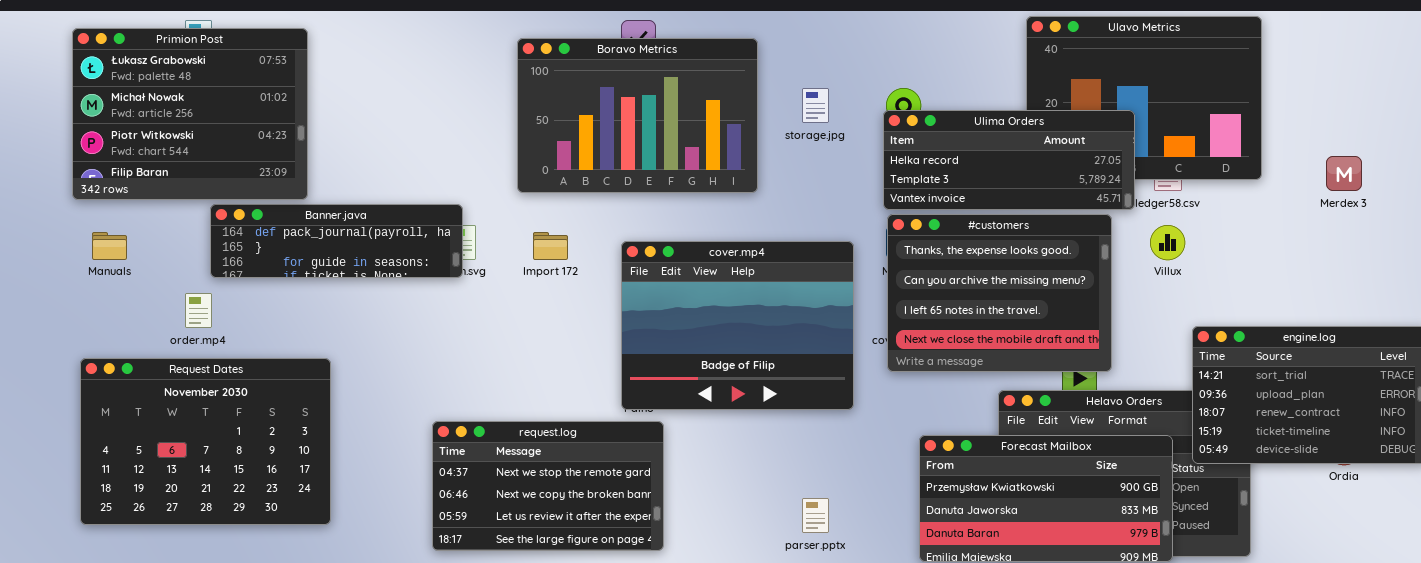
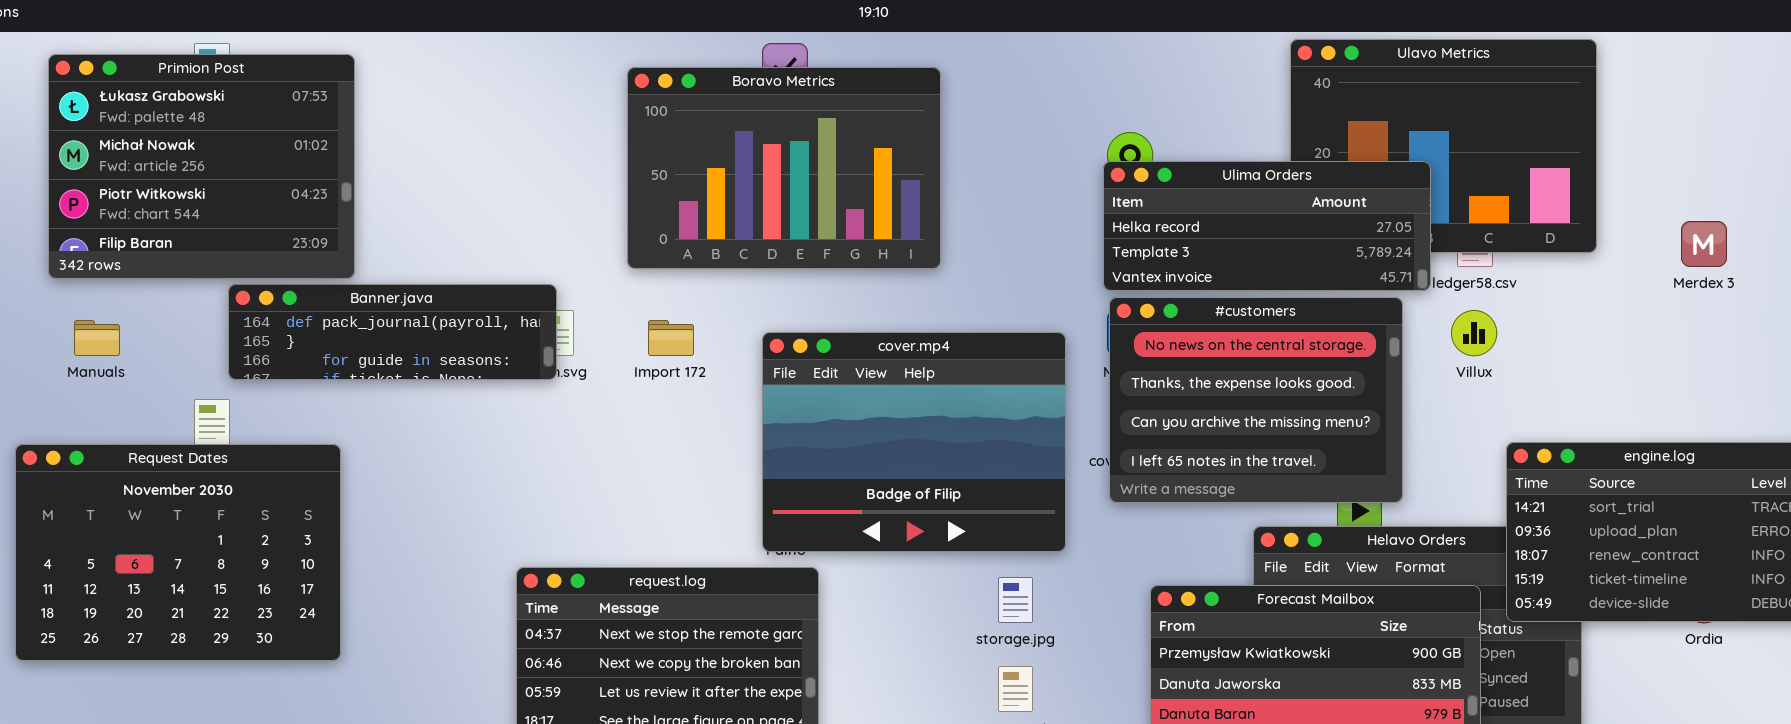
storage.jpg: [802,88,829,123] -> [998,577,1033,623], moved
#customers: [887,214,1112,372] -> [1109,297,1403,503], scrolled up 1 row
Request Dates: [80,358,331,525] -> [15,444,341,661], moved

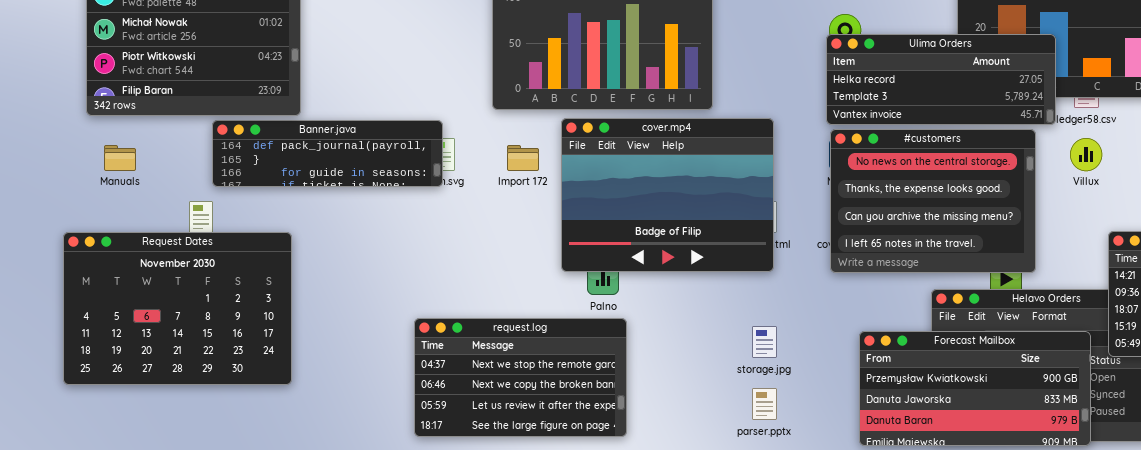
cover.mp4: [762,332,1066,552] -> [561,118,774,272], moved

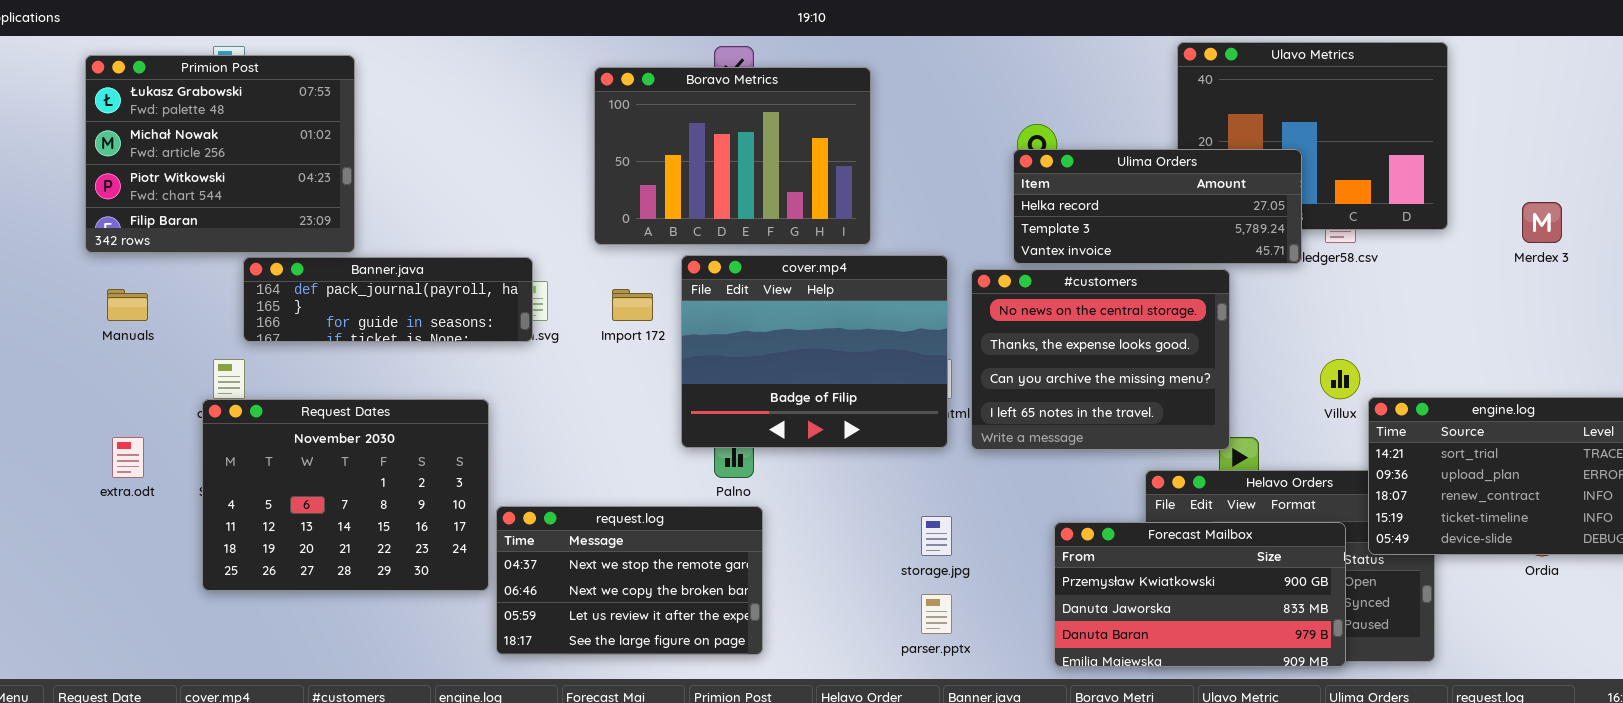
#customers: [830,129,1036,273] -> [971,269,1230,450], moved
Villux: [1070,138,1102,171] -> [1320,359,1360,399], moved
Request Dates: [63,232,292,385] -> [202,399,489,591], moved

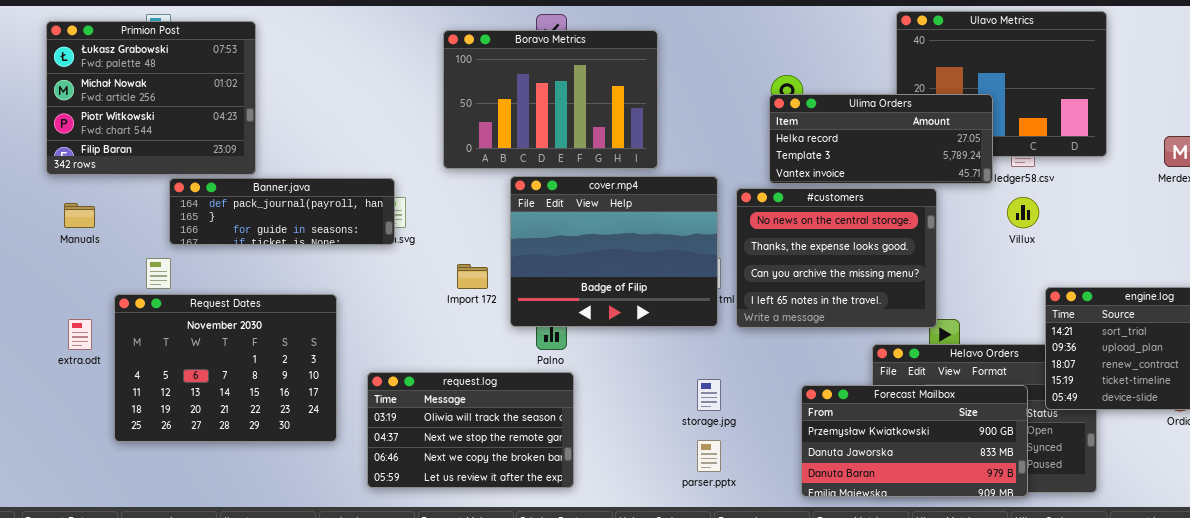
Import 172: [612,289,653,321] -> [457,264,488,289], moved
Villux: [1320,359,1360,399] -> [1007,197,1039,228], moved
Request Dates: [202,399,489,591] -> [114,294,337,442], moved
request.log: [496,506,763,655] -> [367,372,574,488], scrolled up 1 row

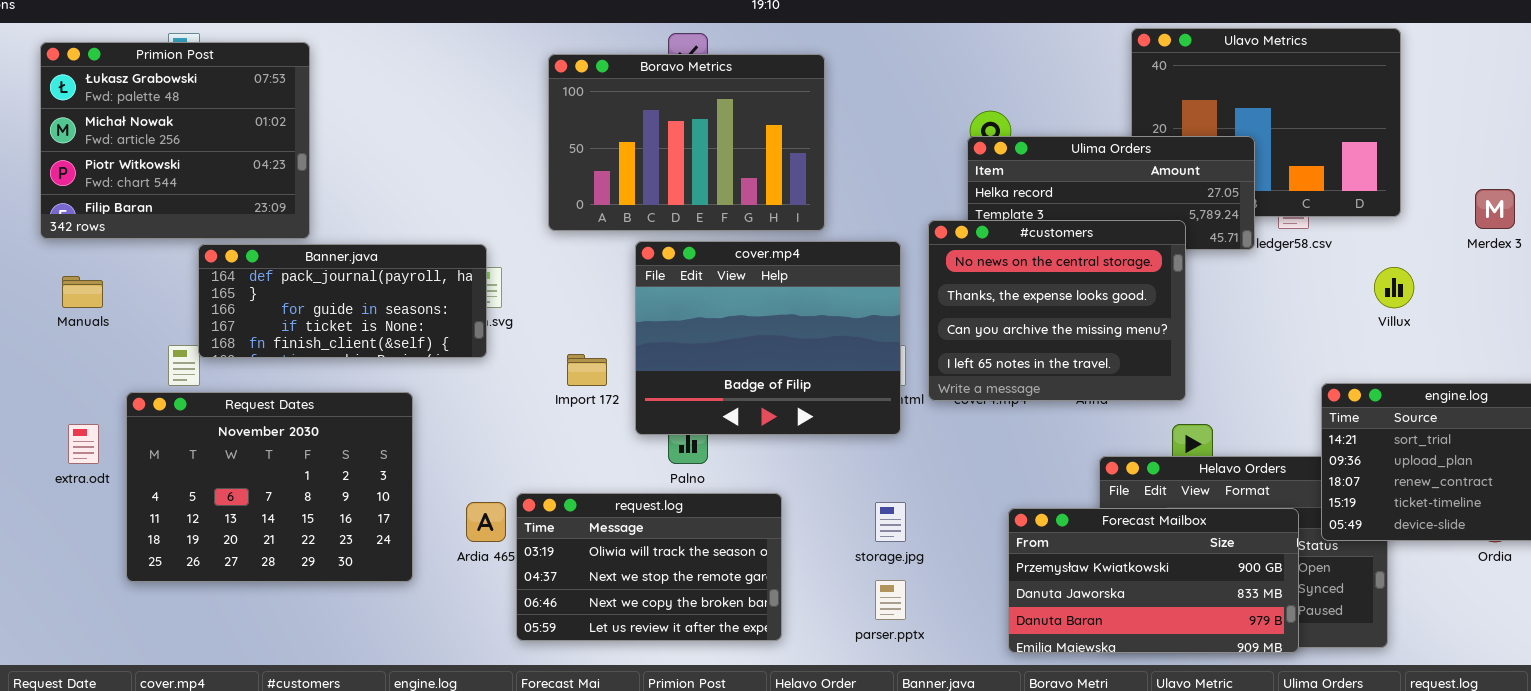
Banner.java: [169,178,395,245] -> [198,244,487,358], resized
#customers: [736,188,937,328] -> [928,220,1186,401], moved
Villux: [1007,197,1039,228] -> [1374,267,1414,308], moved
request.log: [367,372,574,488] -> [516,493,782,641], moved

